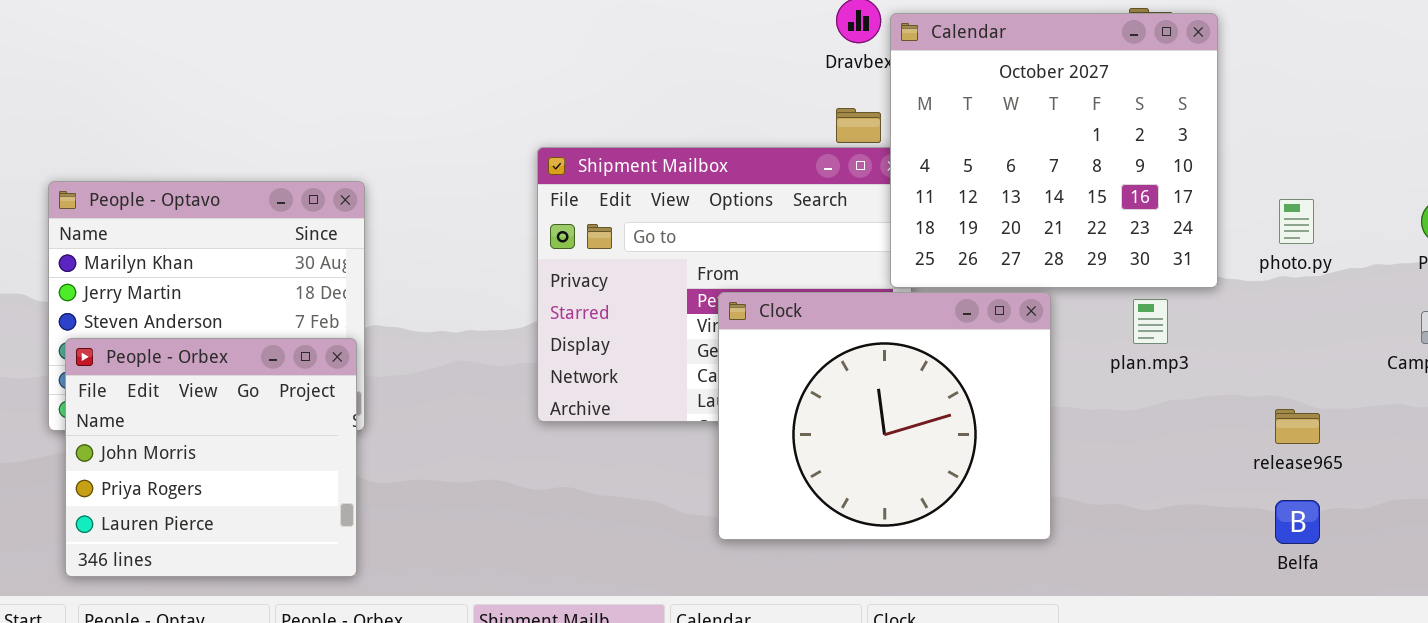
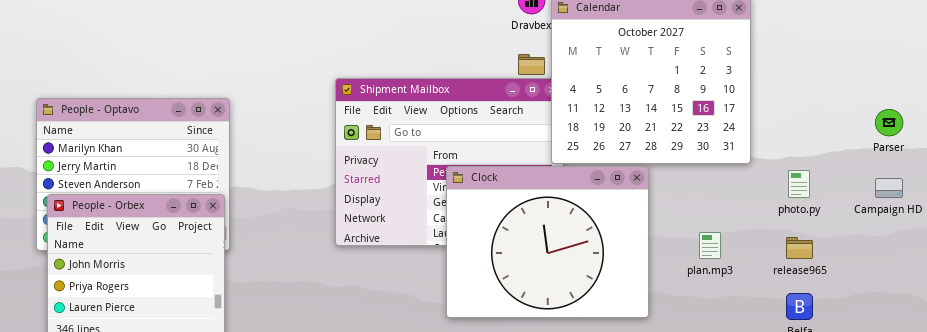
photo.py: [1279,199,1314,244] -> [788,170,810,198], moved
plan.mp3: [1133,299,1168,344] -> [699,232,721,259], moved

